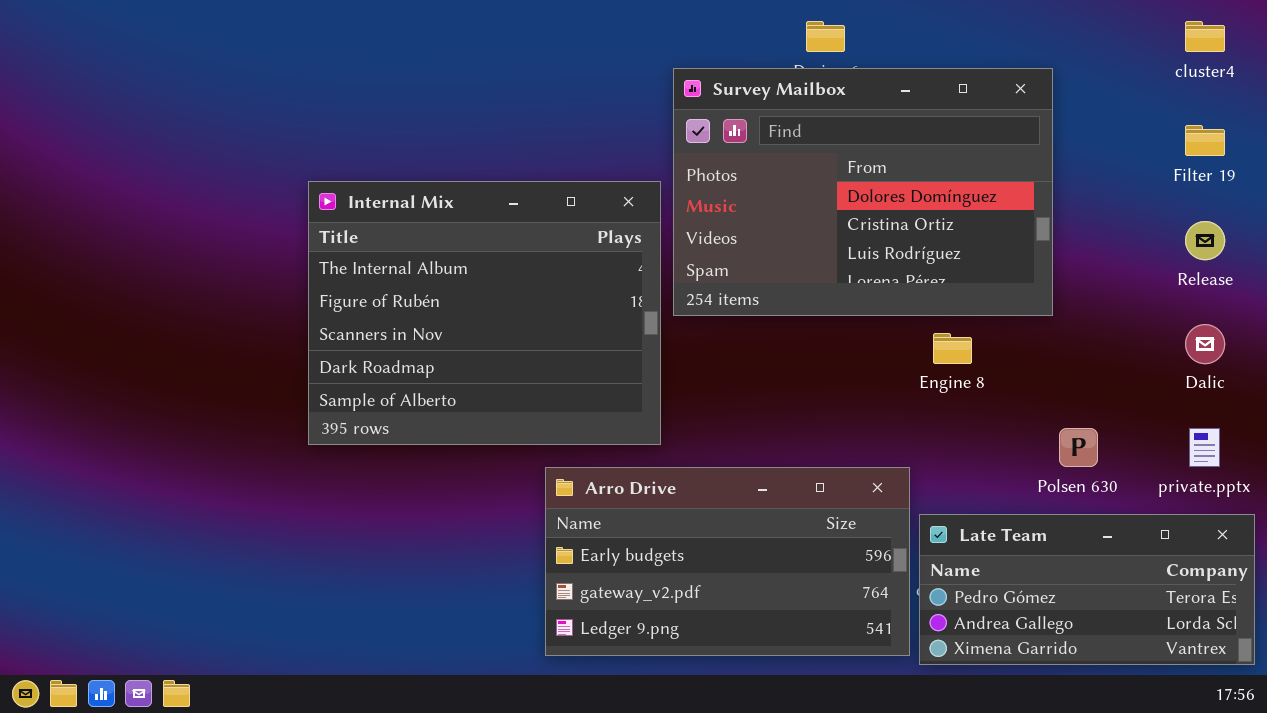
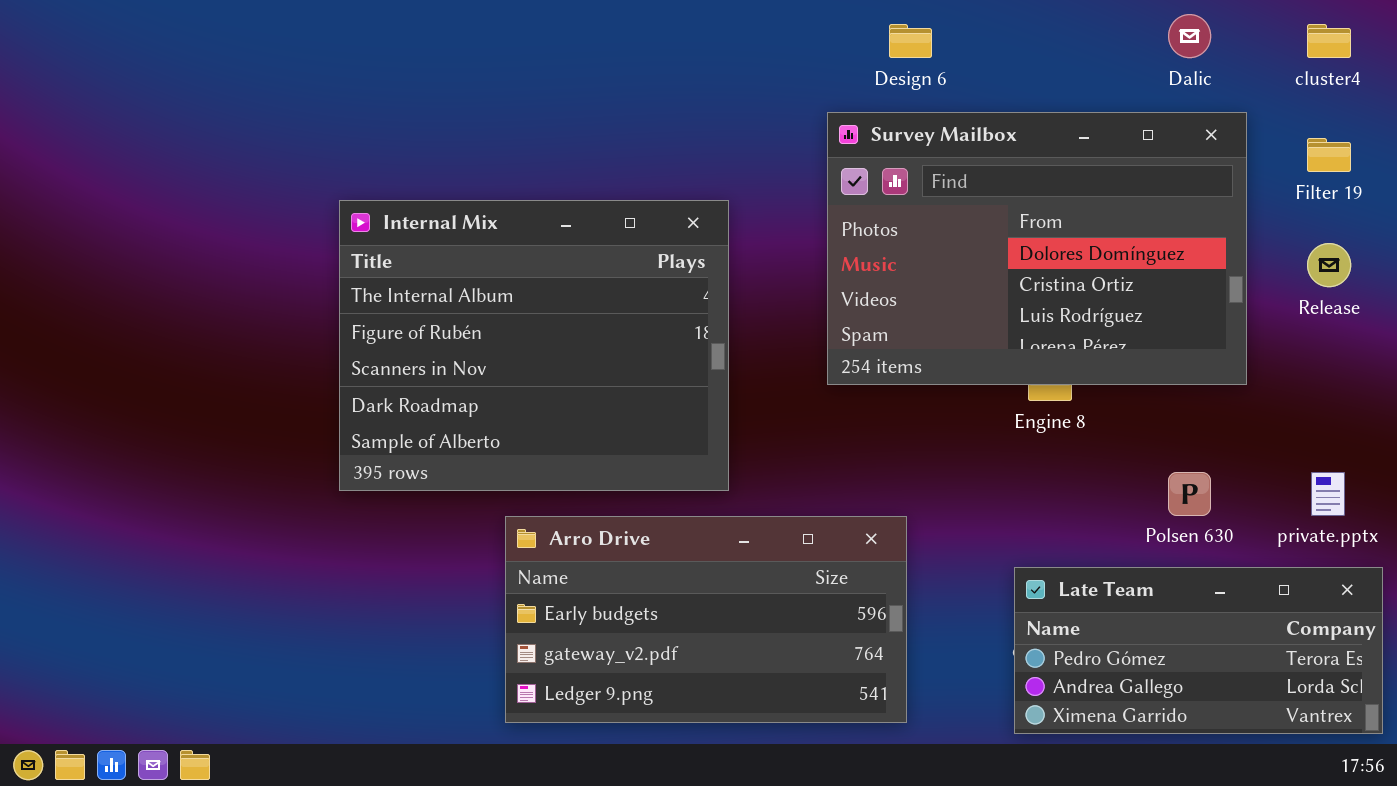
Survey Mailbox: [673,68,1053,316] -> [827,112,1247,385], moved
Dalic: [1185,324,1225,364] -> [1168,14,1211,58], moved
Arro Drive: [545,467,910,656] -> [505,516,907,723], moved

